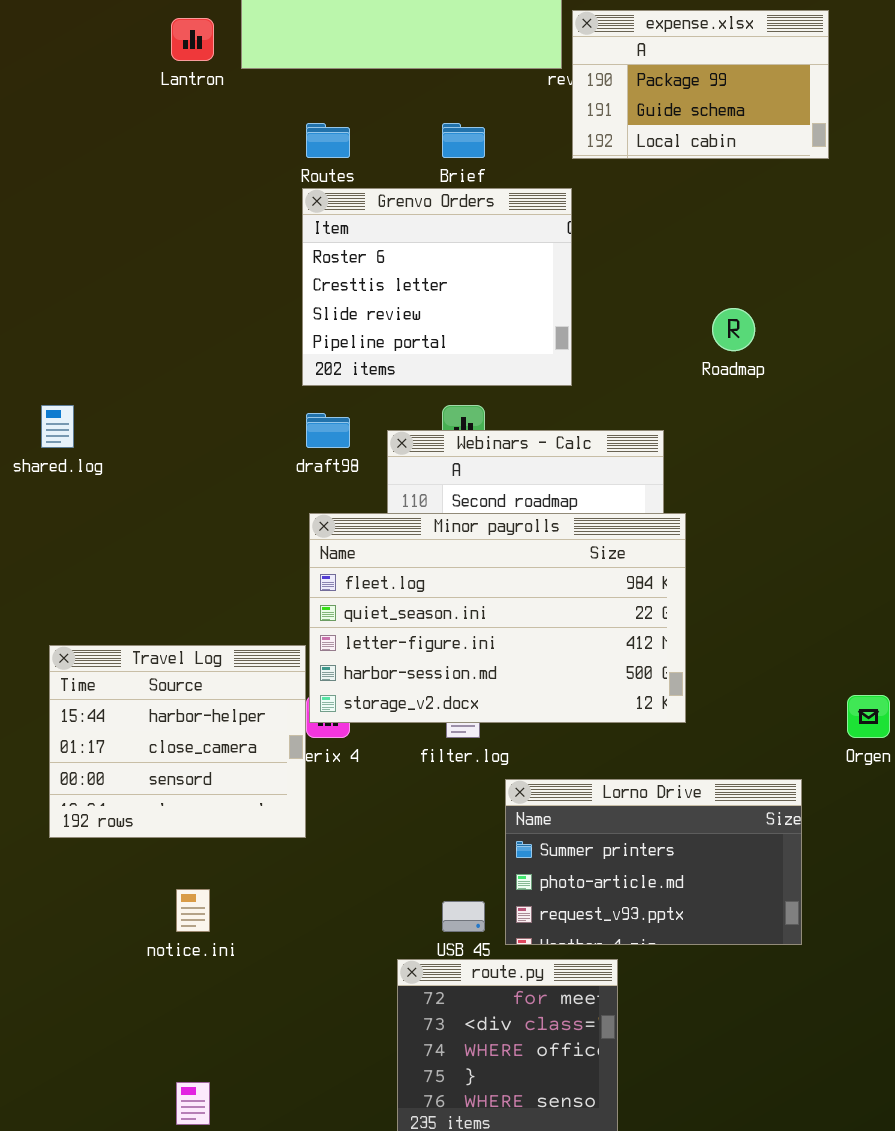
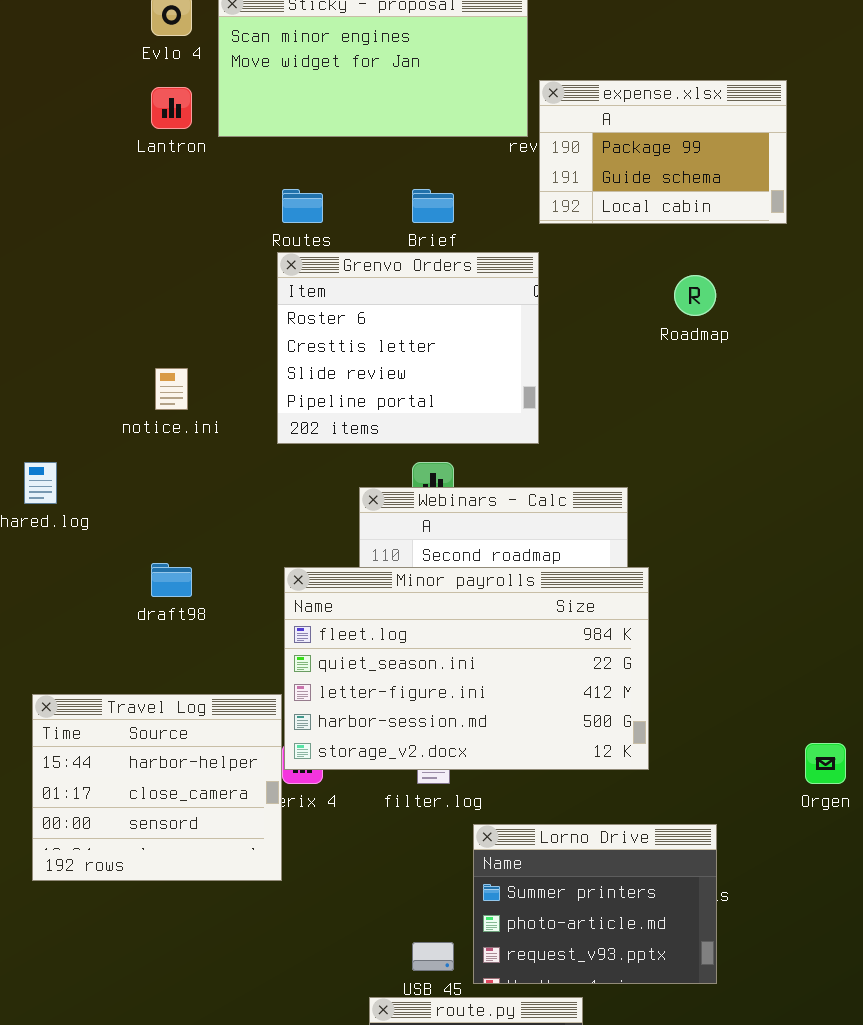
Roadmap: [712,308,755,351] -> [674,275,716,316], moved
draft98: [306,413,350,448] -> [151,563,192,597], moved
Lorno Drive: [505,779,802,945] -> [473,824,717,984], resized
notice.ini: [176,889,210,932] -> [155,368,188,410], moved

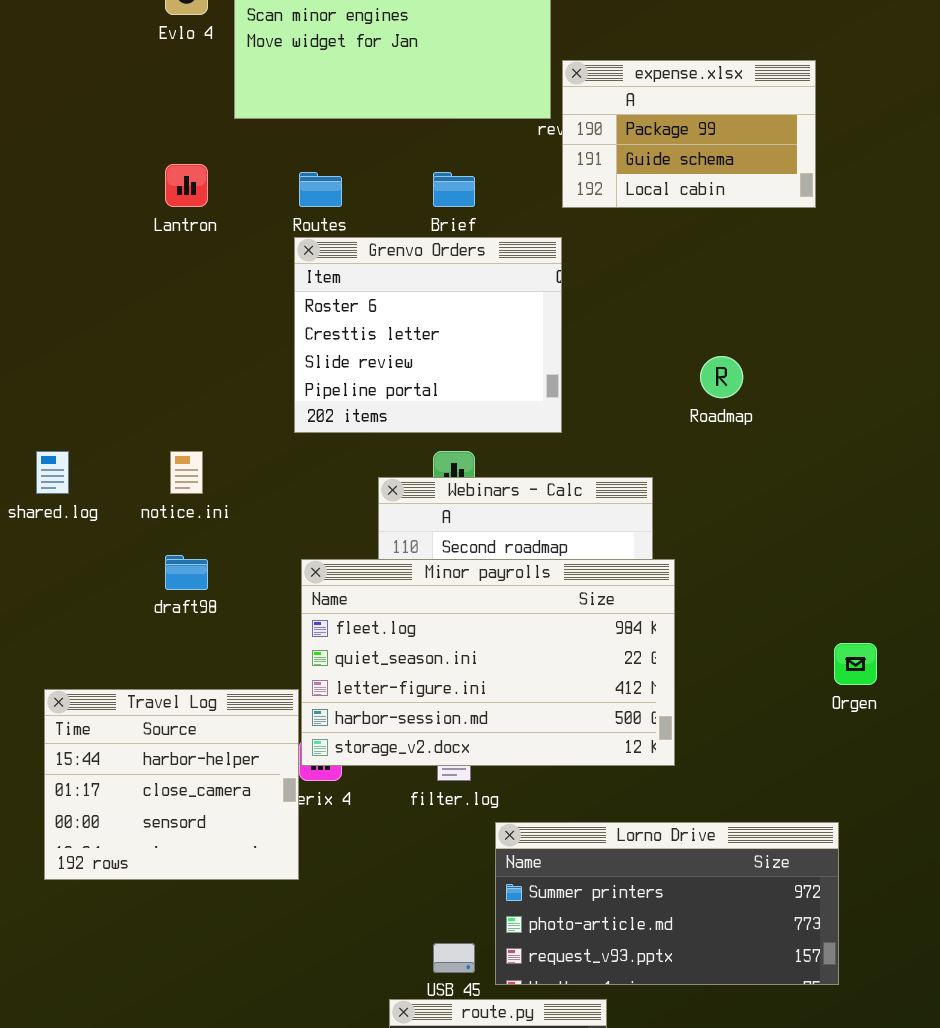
Lantron: [151,87,192,129] -> [165,164,208,207], moved
Roadmap: [674,275,716,316] -> [700,356,743,398], moved
notice.ini: [155,368,188,410] -> [170,451,203,494], moved
Orgen: [805,743,846,784] -> [834,643,877,685], moved
Lorno Drive: [473,824,717,984] -> [495,822,839,985], resized

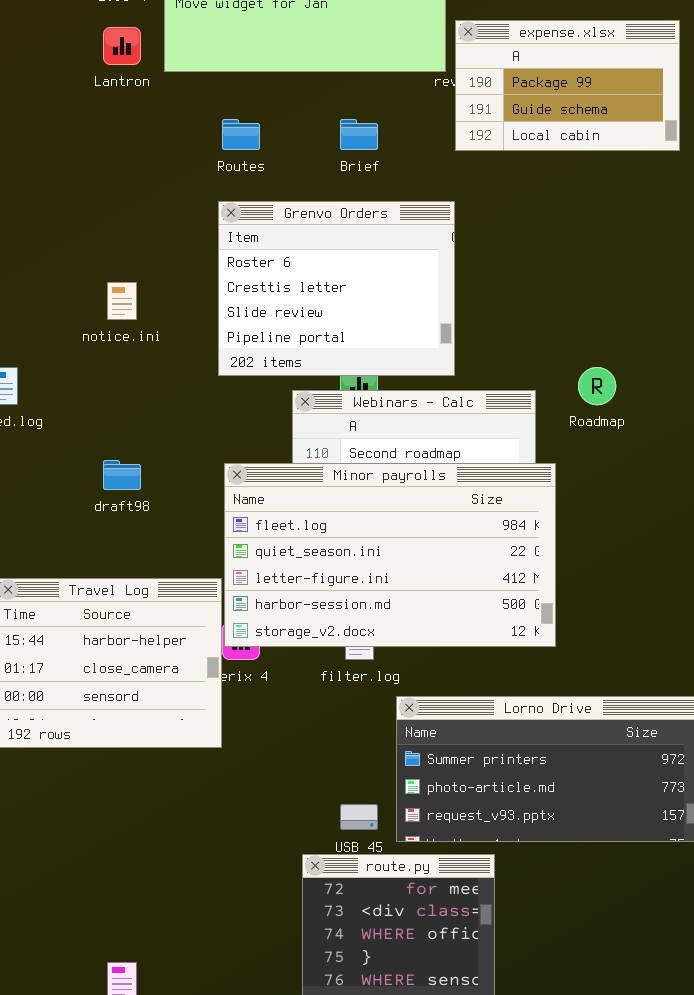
Lantron: [165,164,208,207] -> [103,27,141,65], moved
Grenvo Orders: [294,237,562,433] -> [218,201,455,376], moved
Roadmap: [700,356,743,398] -> [578,367,616,405], moved
notice.ini: [170,451,203,494] -> [107,282,137,320], moved

